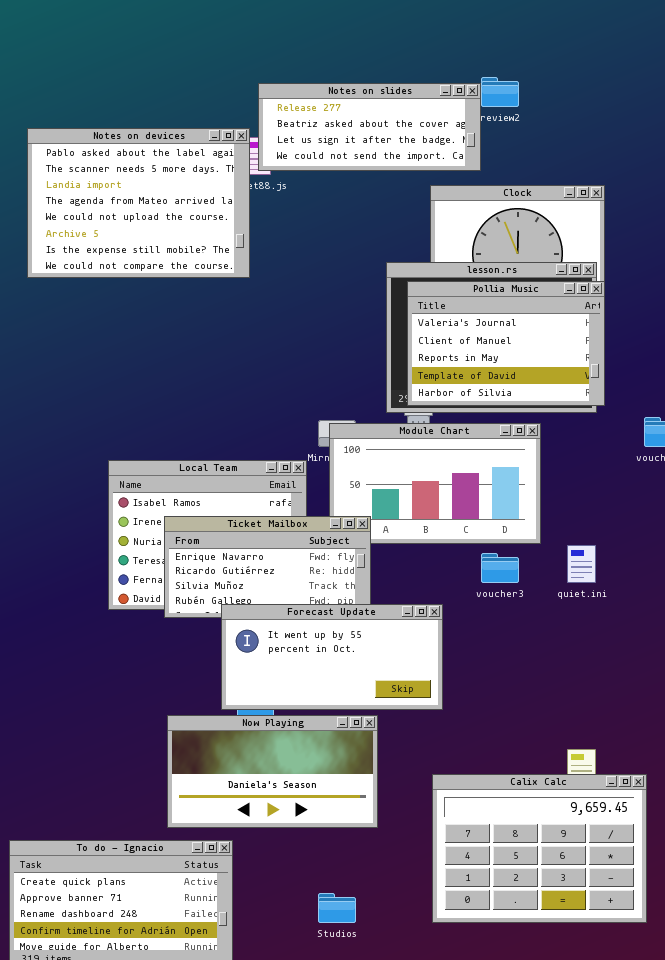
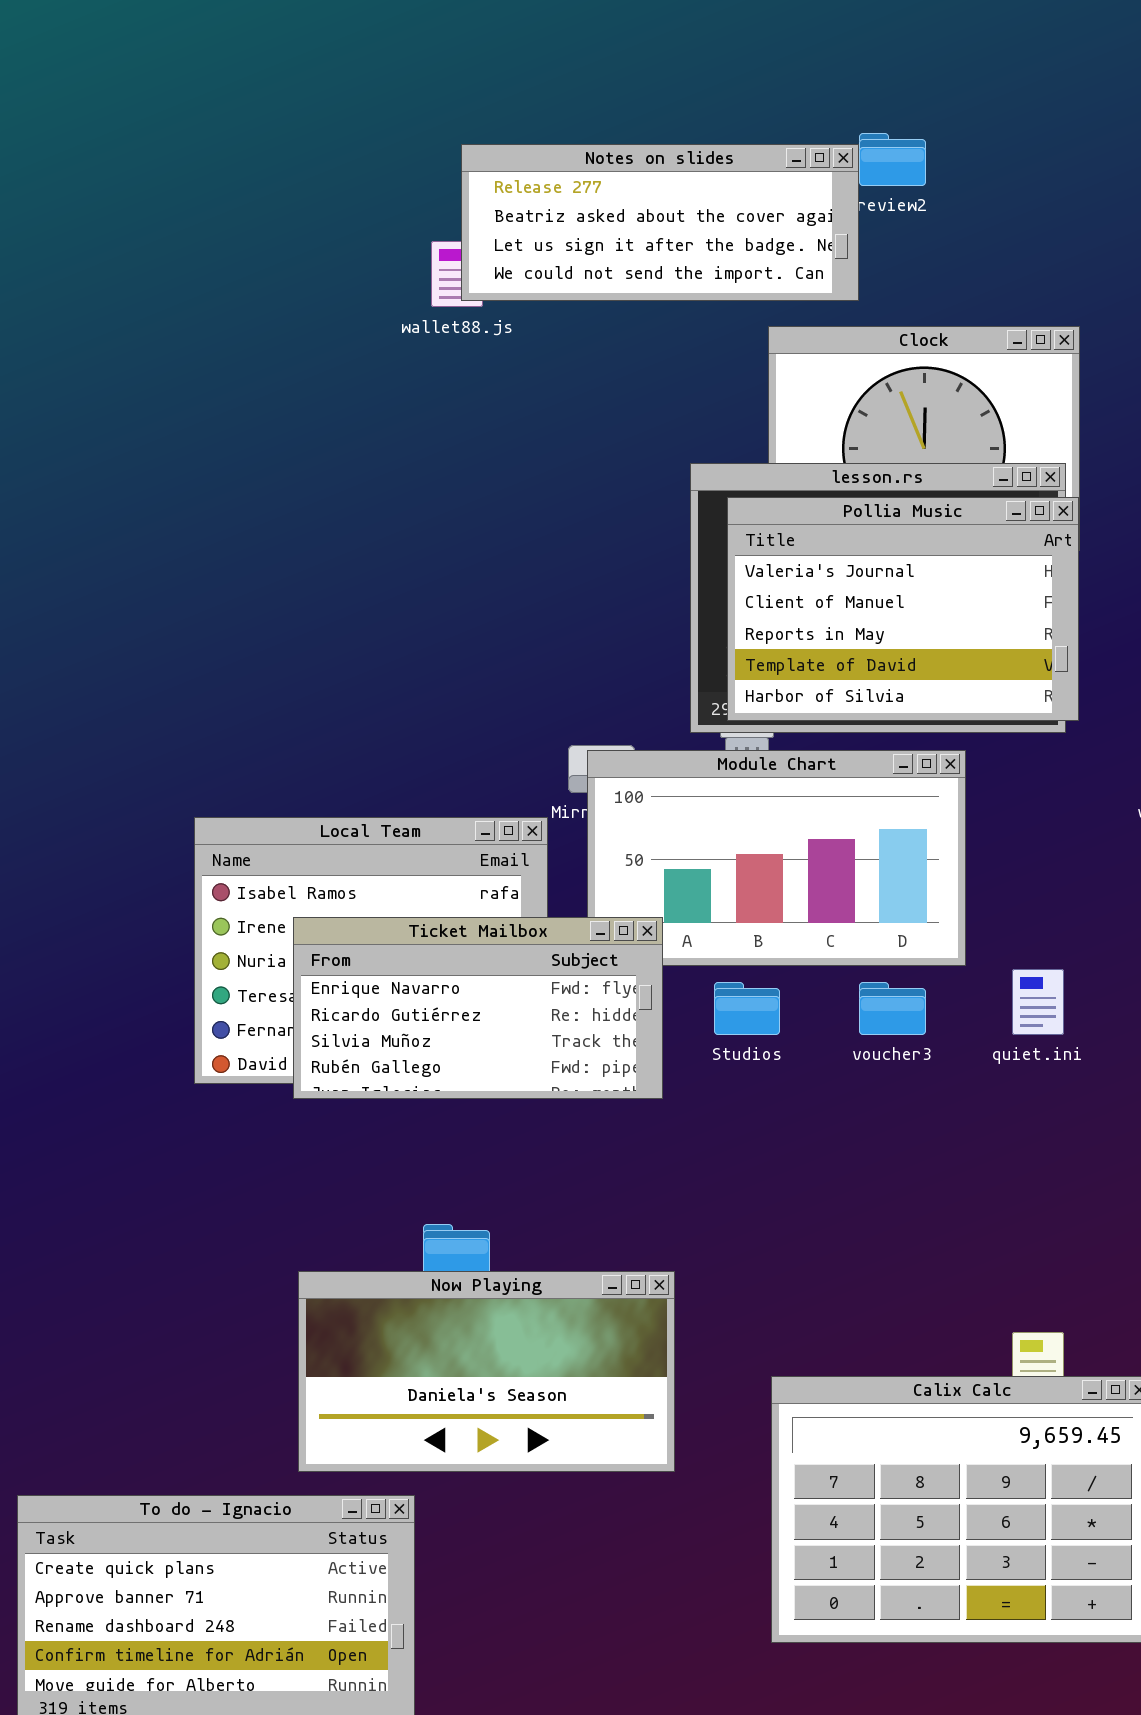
Notes on devices: [27,128,250,278] -> none, closed
Forecast Update: [221,604,443,710] -> none, closed
Studios: [318,893,356,923] -> [714,982,780,1035], moved

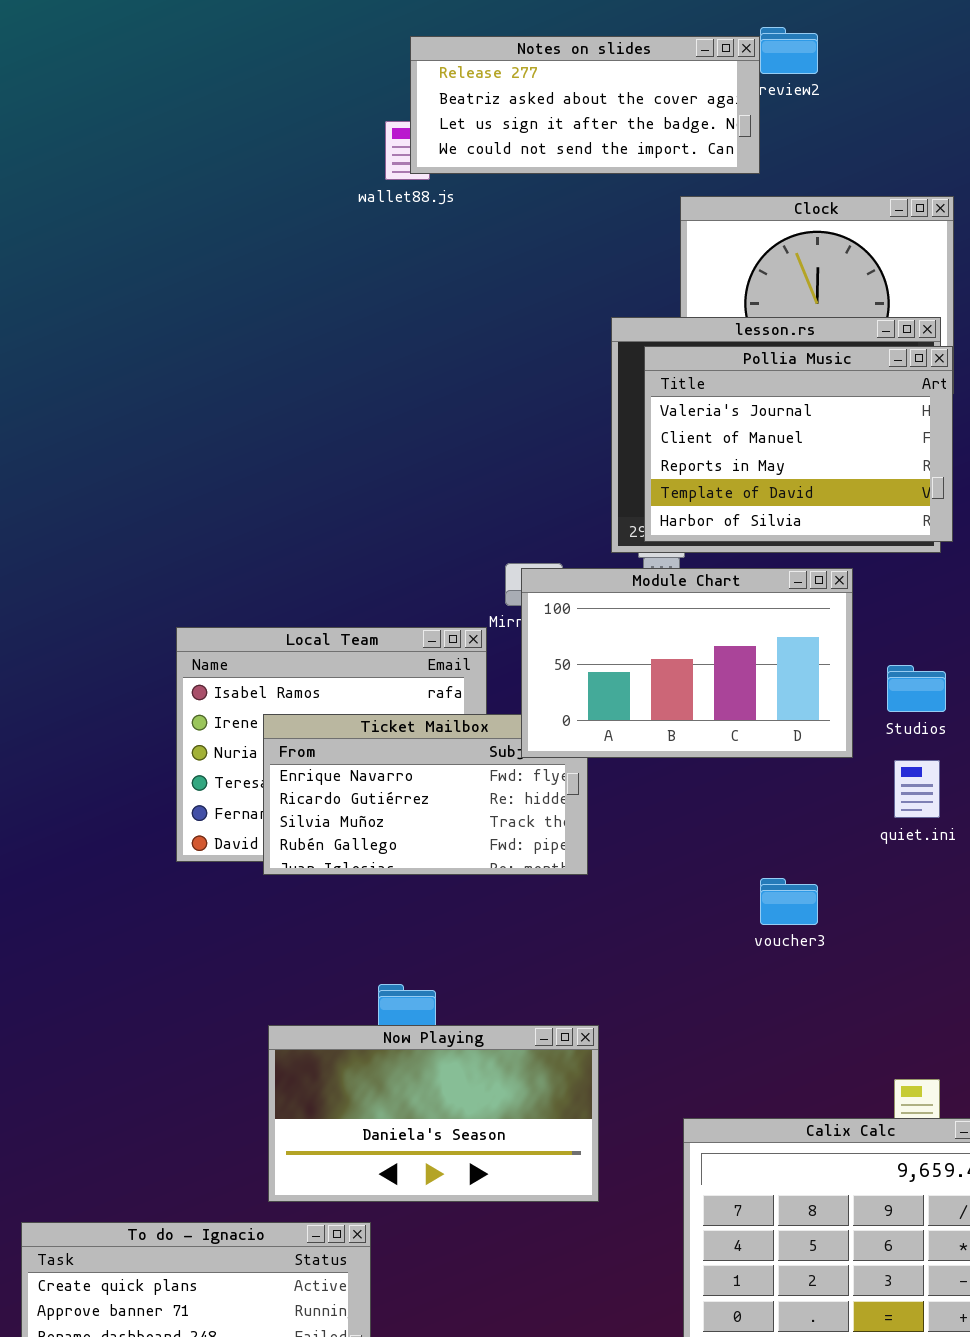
Module Chart: [587,750,966,966] -> [521,568,853,758], raised
Studios: [714,982,780,1035] -> [887,665,946,712], moved
voucher3: [859,982,926,1035] -> [760,878,818,925], moved

